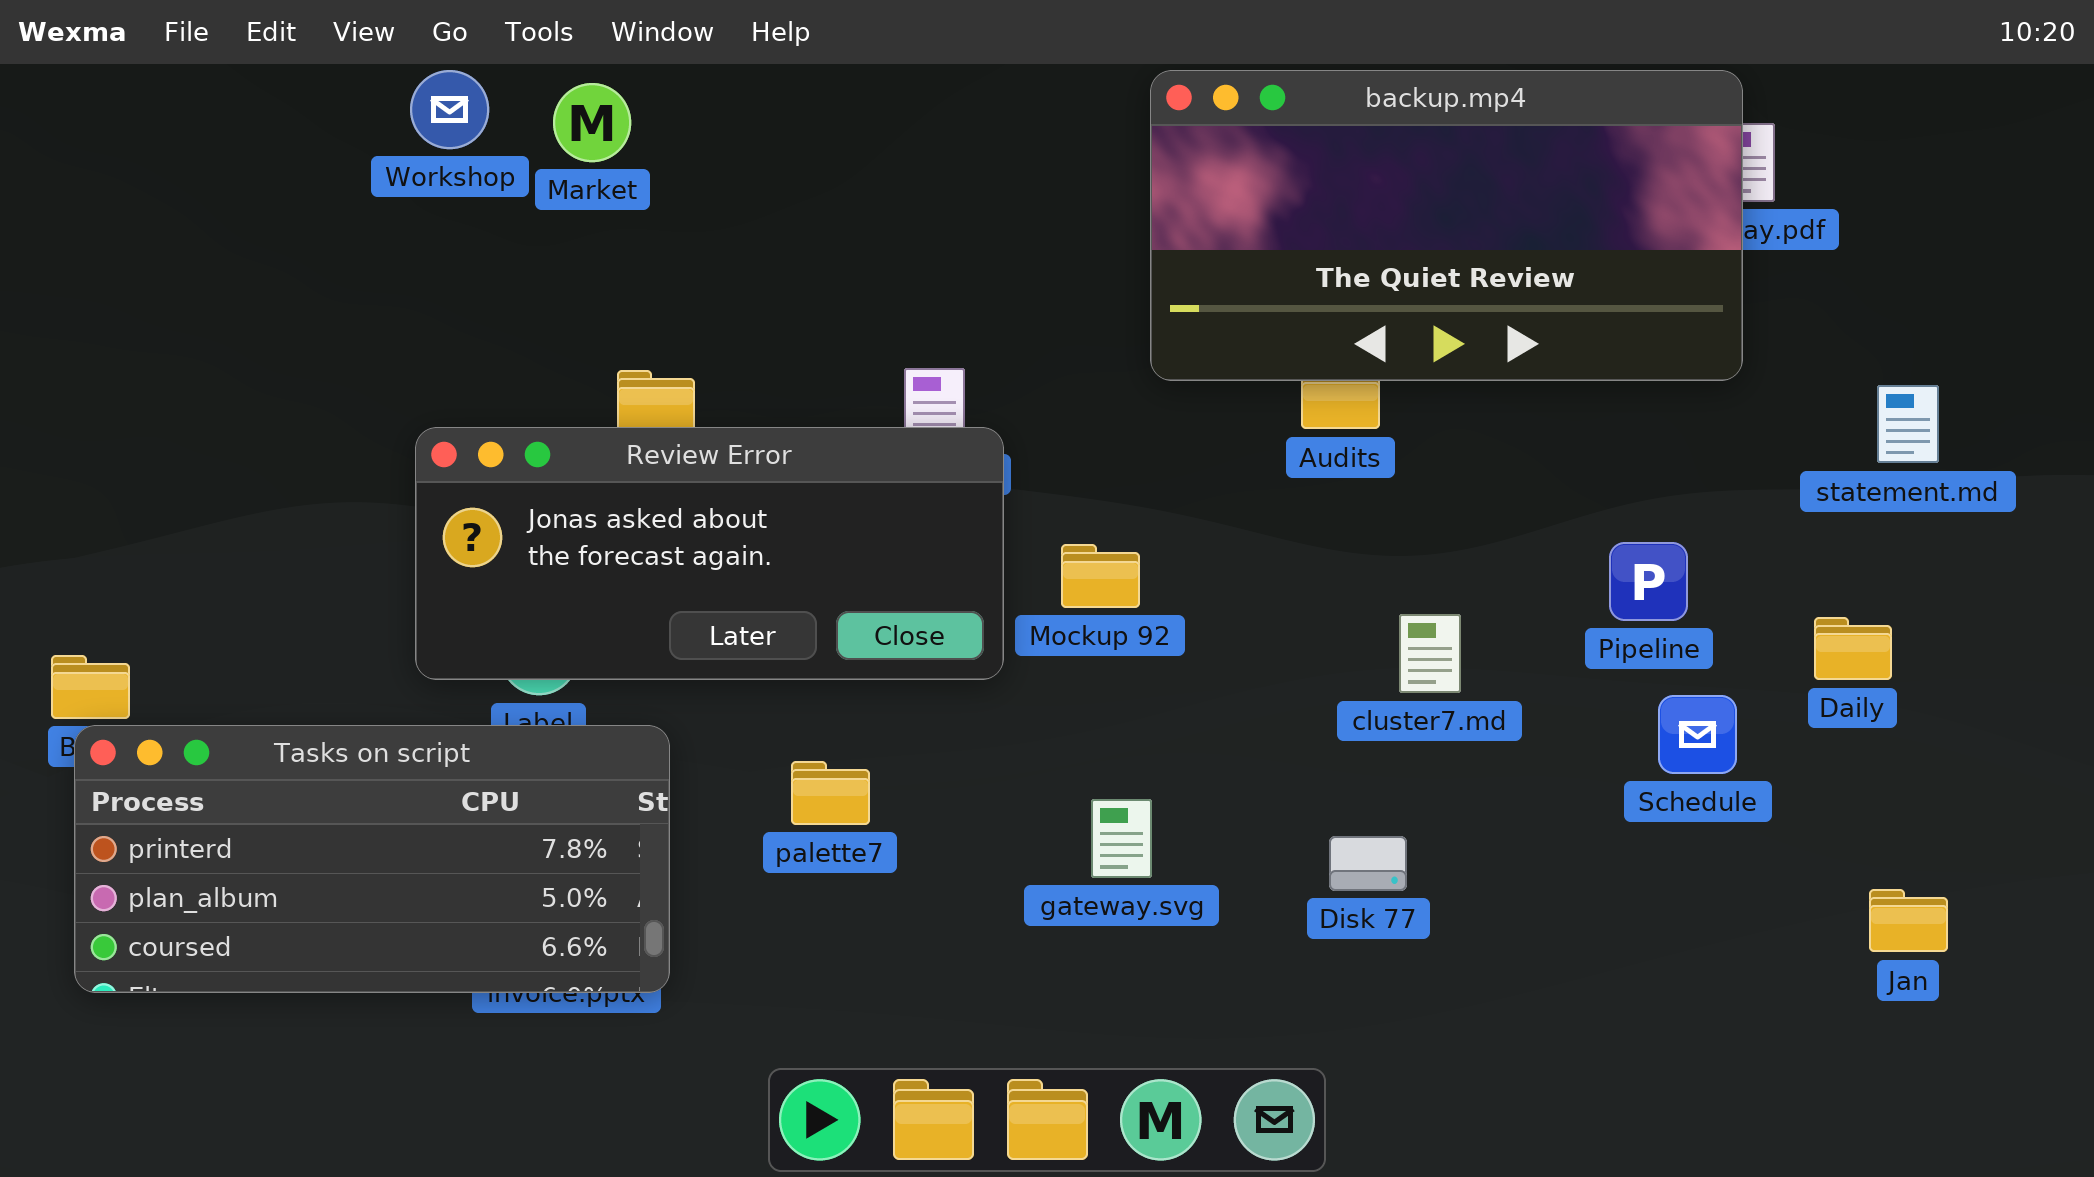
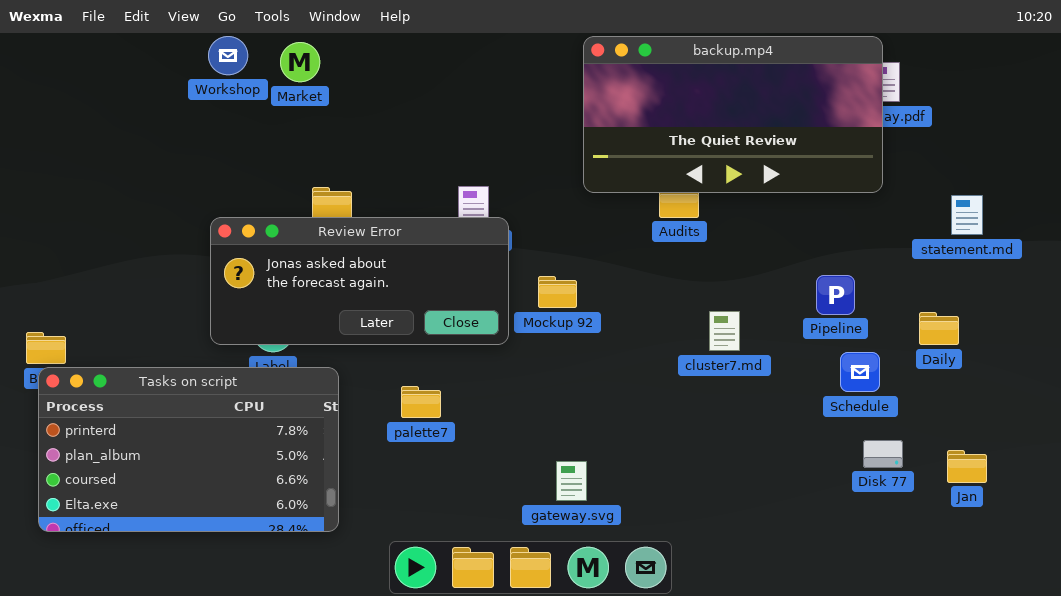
Tasks on script: [74,725,670,993] -> [38,367,339,532], resized
gateway.svg: [1091,799,1152,878] -> [556,461,587,501], moved
Disk 77: [1329,836,1407,891] -> [863,440,903,468], moved

